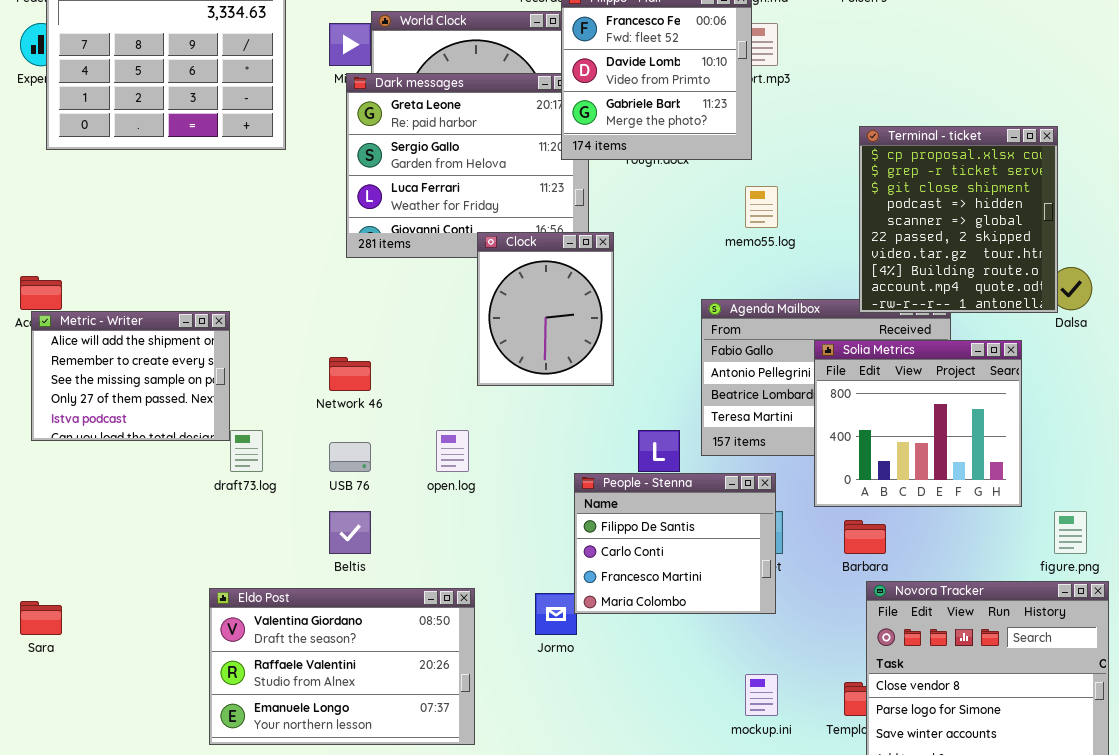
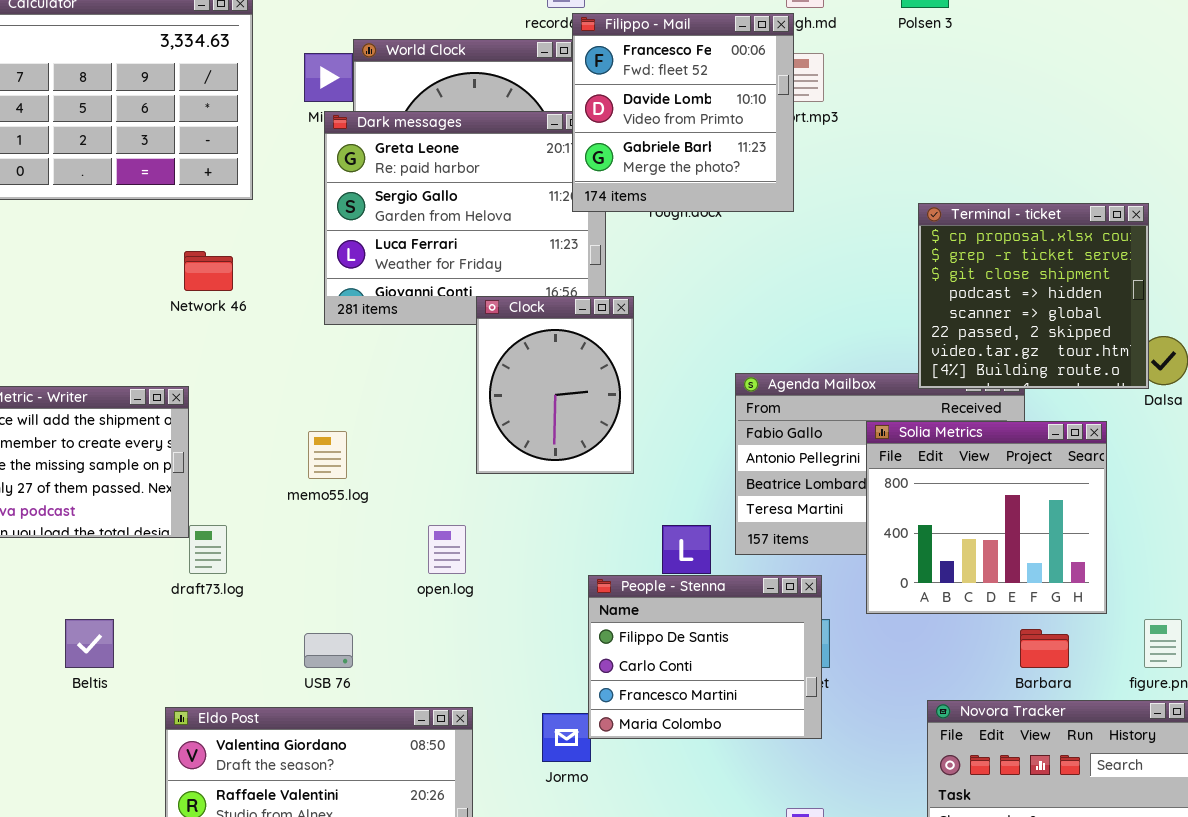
Terminal - ticket: [859,126,1058,313] -> [918,203,1149,389], resized
memo55.log: [745,186,778,228] -> [308,431,347,479], moved
Network 46: [329,357,371,391] -> [184,251,233,291], moved
USB 76: [329,442,371,472] -> [304,633,353,668], moved
Beltis: [329,511,371,554] -> [65,619,114,668], moved
Barbara: [844,520,886,554] -> [1020,629,1069,668], moved

